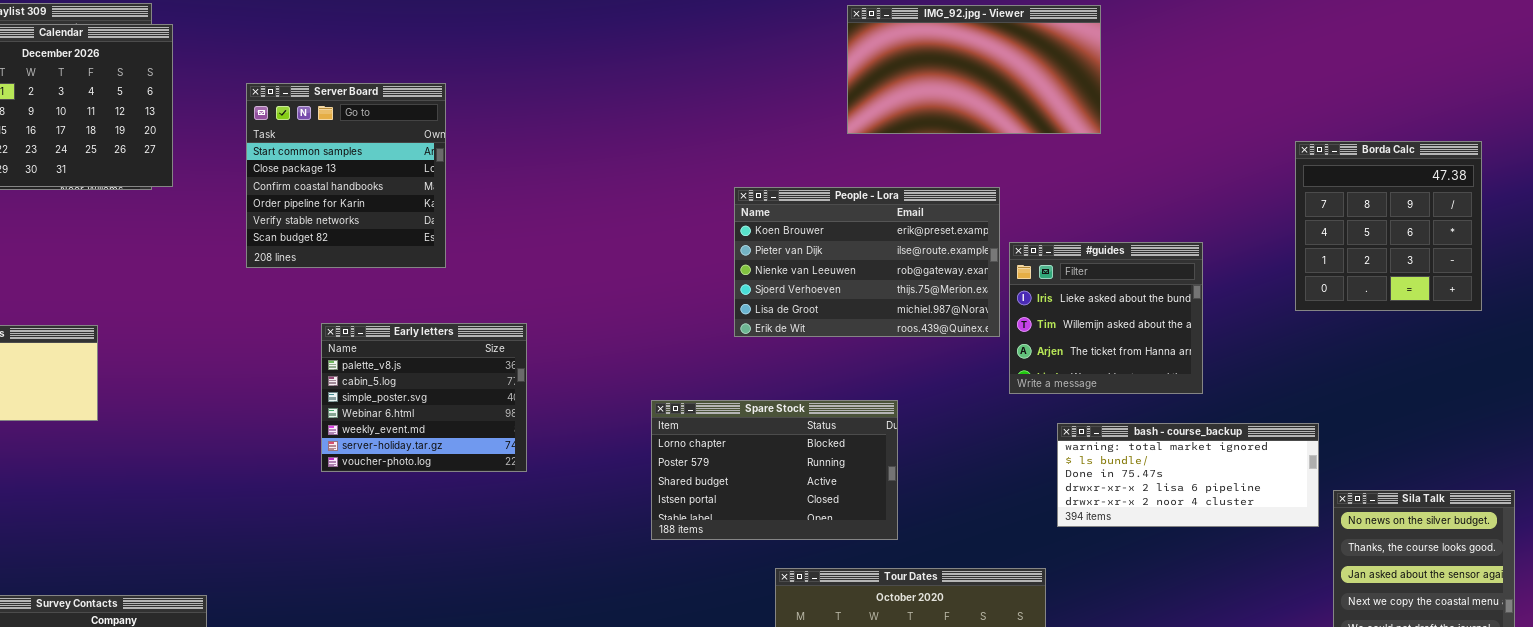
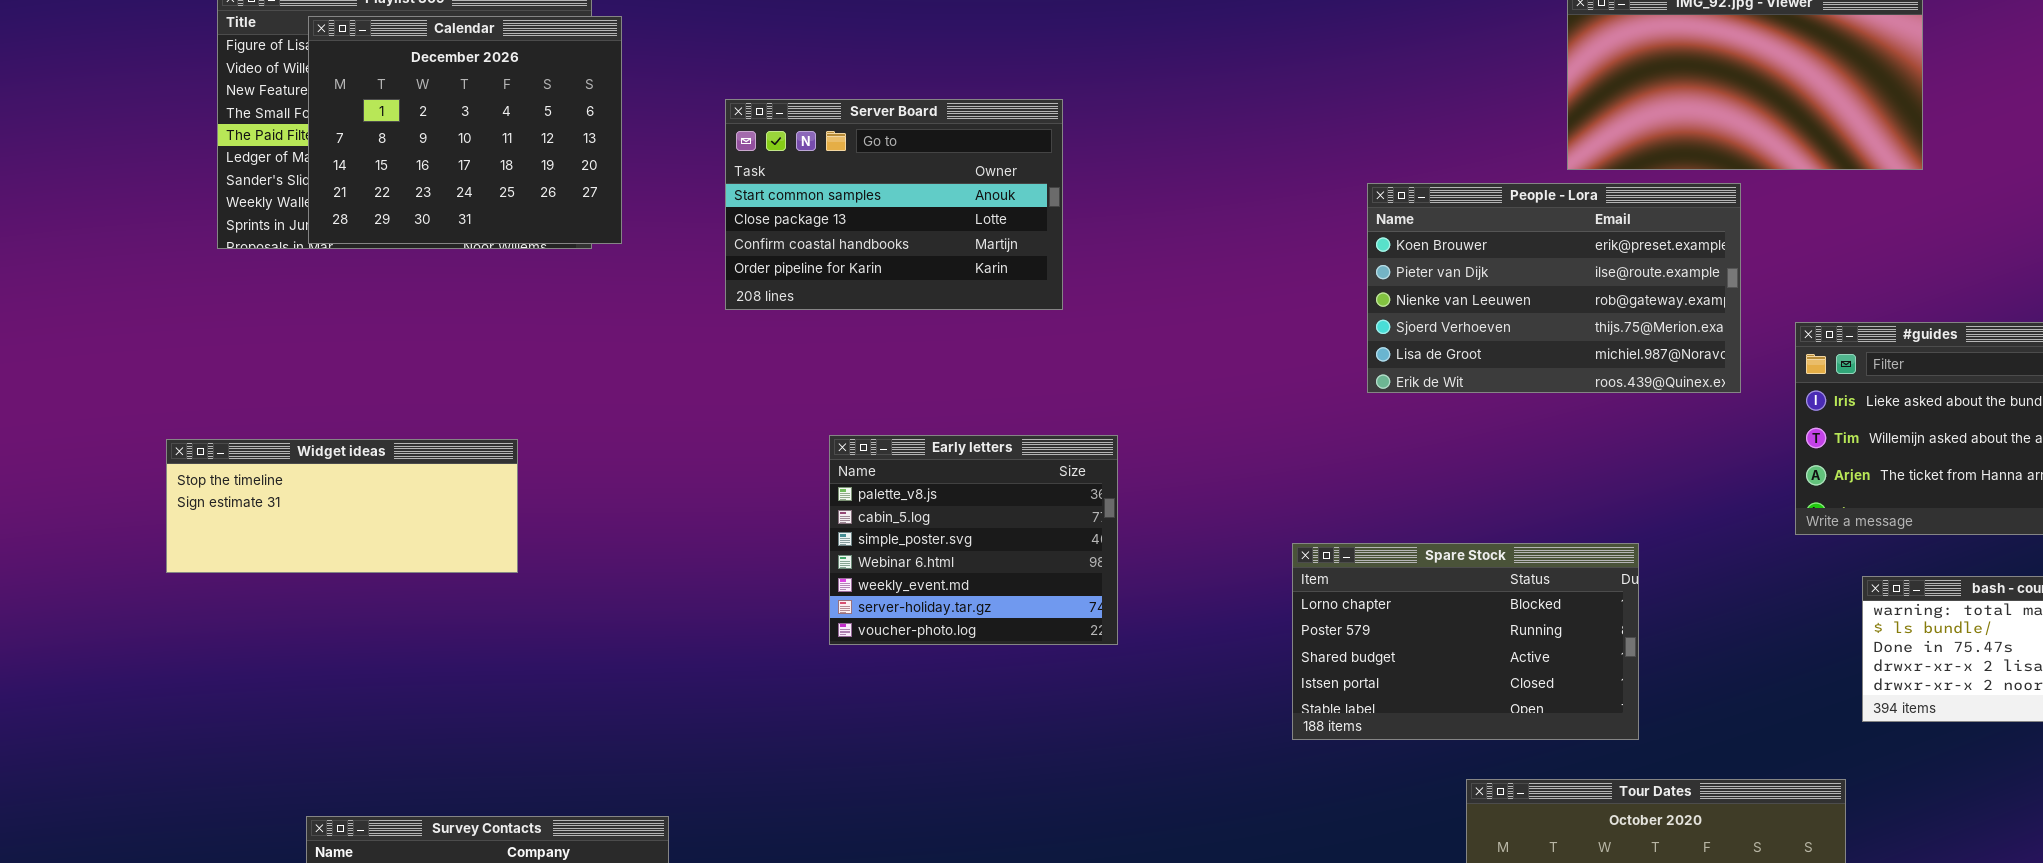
Server Board: [246,83,446,268] -> [725,99,1063,310], resized
People - Lora: [734,187,1000,337] -> [1367,183,1741,393], moved

